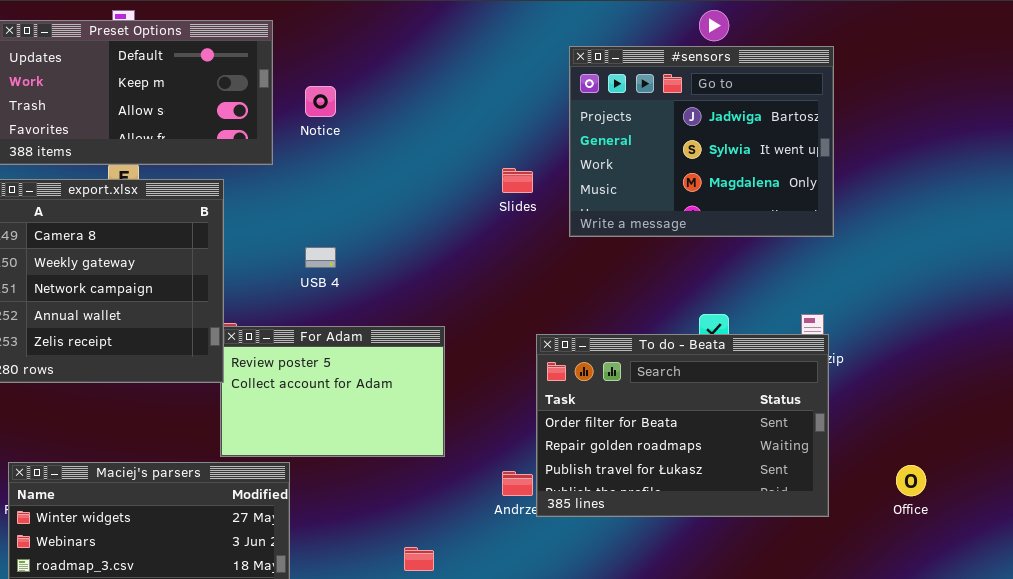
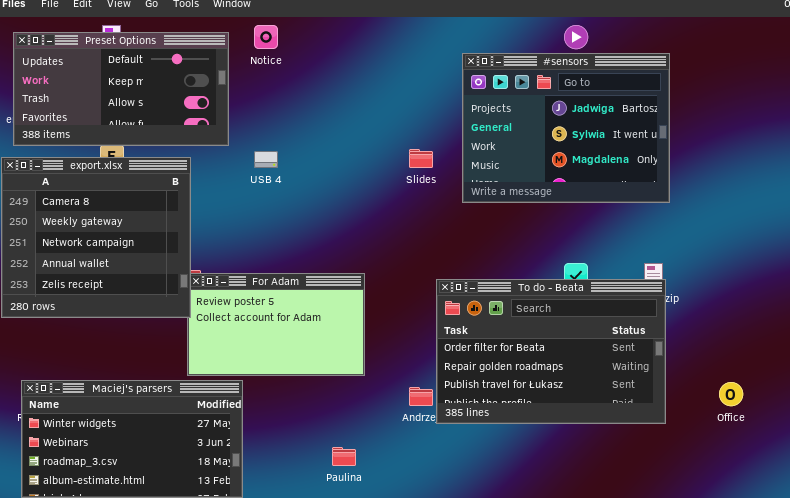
Notice: [305,86,336,117] -> [254,25,278,49], moved
USB 4: [305,247,336,268] -> [254,151,278,168], moved

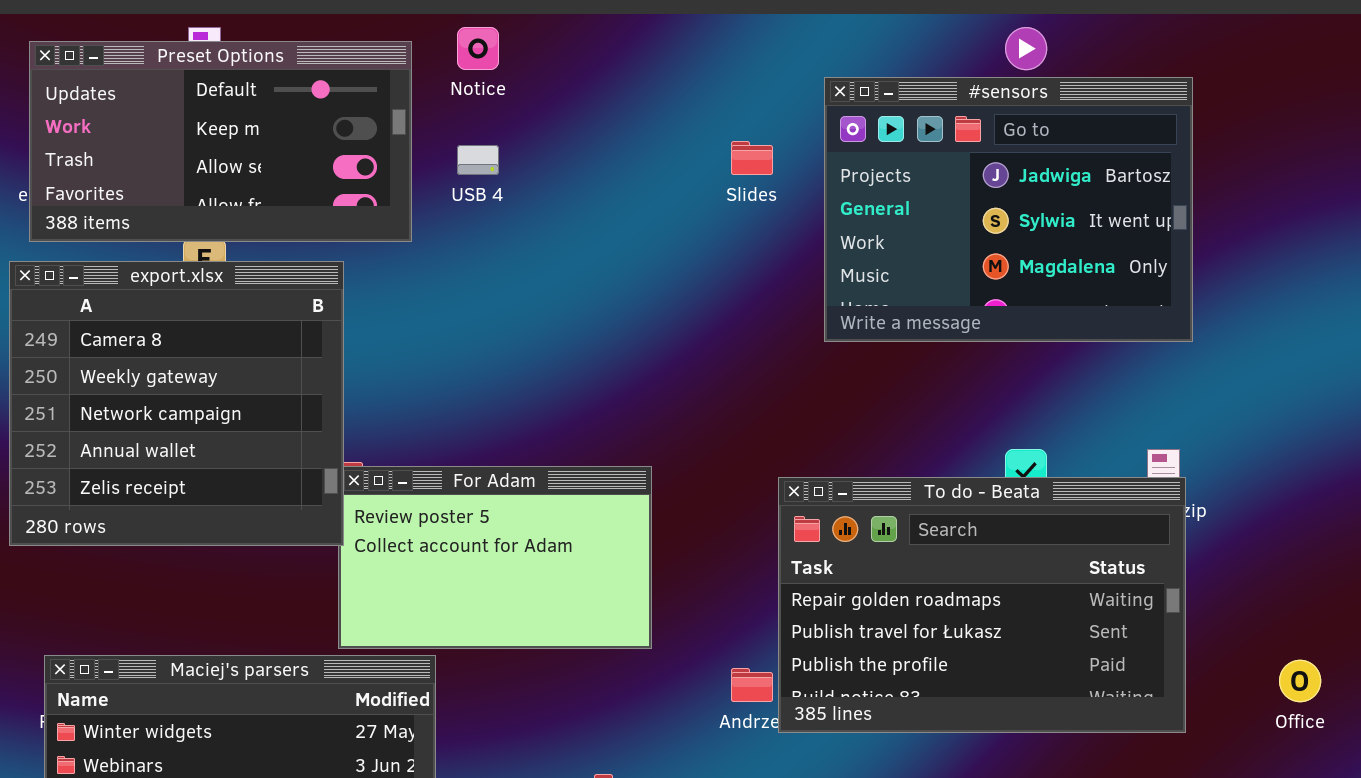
Slides: [409,149,433,168] -> [731,141,773,175], moved
USB 4: [254,151,278,168] -> [457,145,499,175], moved
To do - Beata: [436,279,666,424] -> [778,477,1186,733], scrolled down 1 row

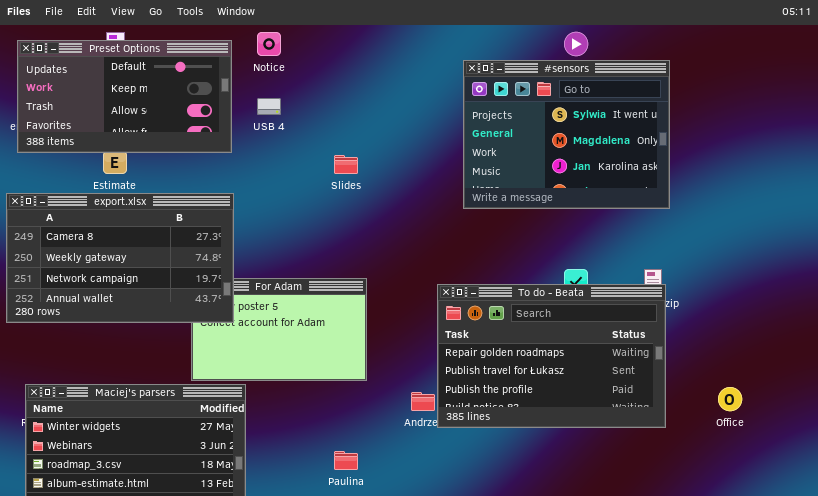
#sensors: [824,77,1193,342] -> [463,60,670,209], scrolled down 1 row
Slides: [731,141,773,175] -> [334,155,358,174], moved
export.xlsx: [9,261,344,546] -> [6,193,234,323], resized

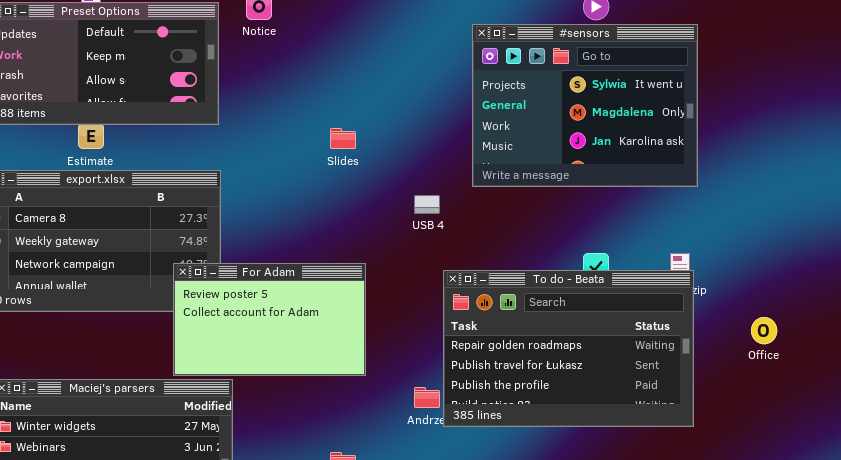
USB 4: [257,98,281,115] -> [414,195,440,214], moved
For Adam: [191,278,367,381] -> [173,263,366,376], raised
Office: [718,387,742,411] -> [751,317,777,344], moved

